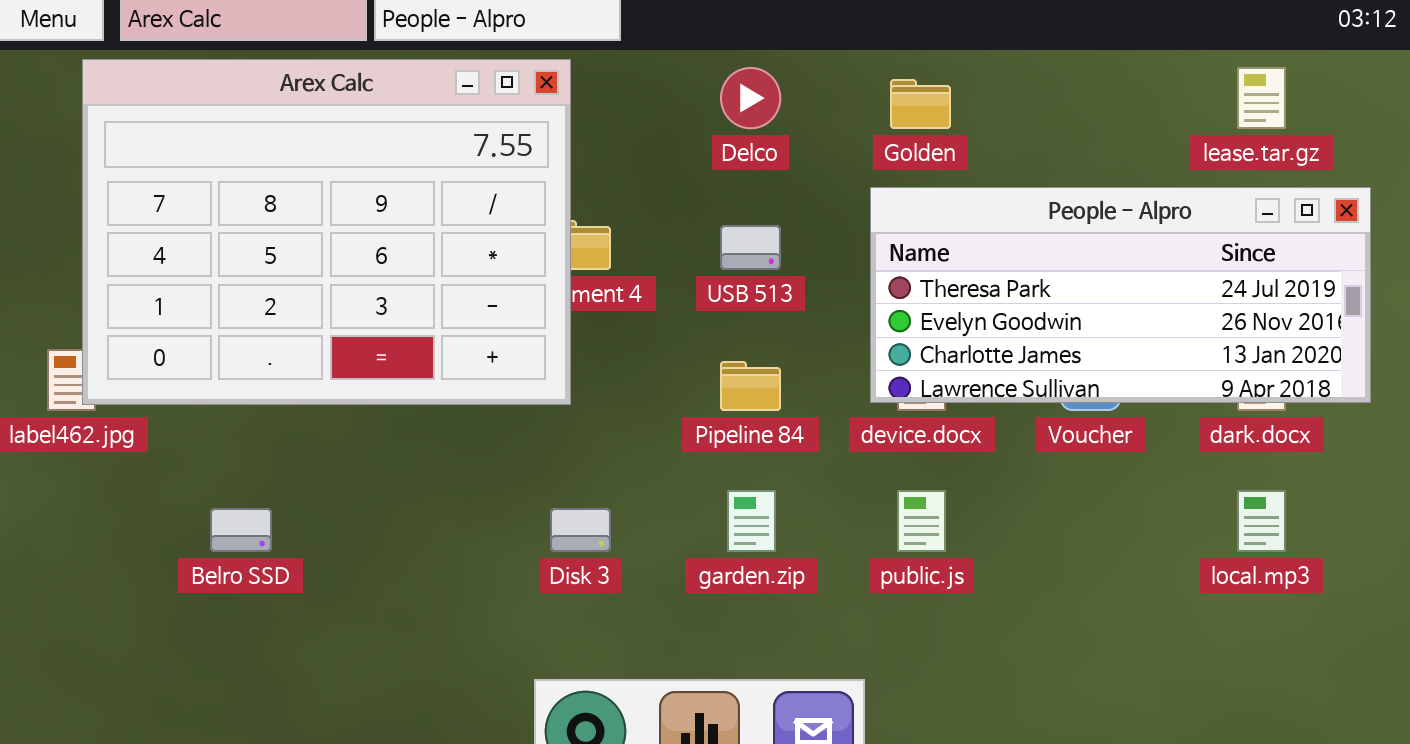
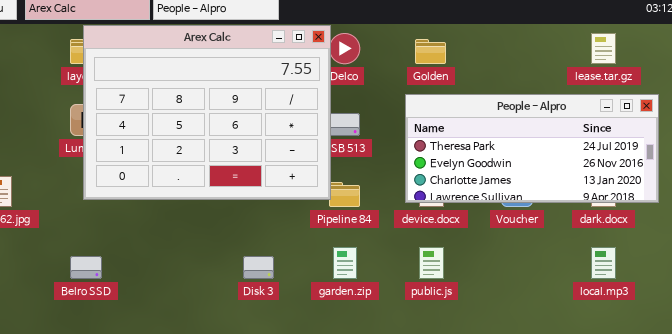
Arex Calc: [82,59,571,405] -> [83,25,331,200], moved

